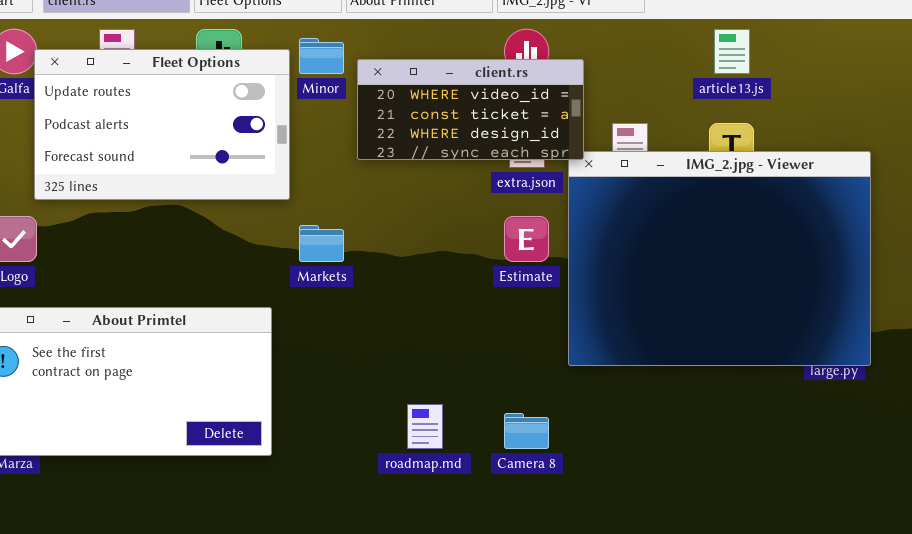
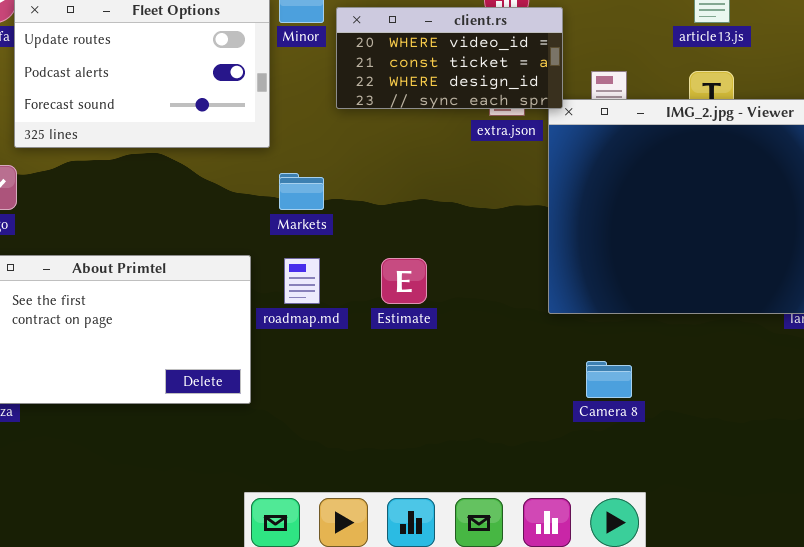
Estimate: [504,216,549,262] -> [381,258,427,304], moved
roadmap.md: [407,404,443,449] -> [284,258,320,304], moved
Camera 8: [504,413,549,449] -> [586,361,632,398], moved

